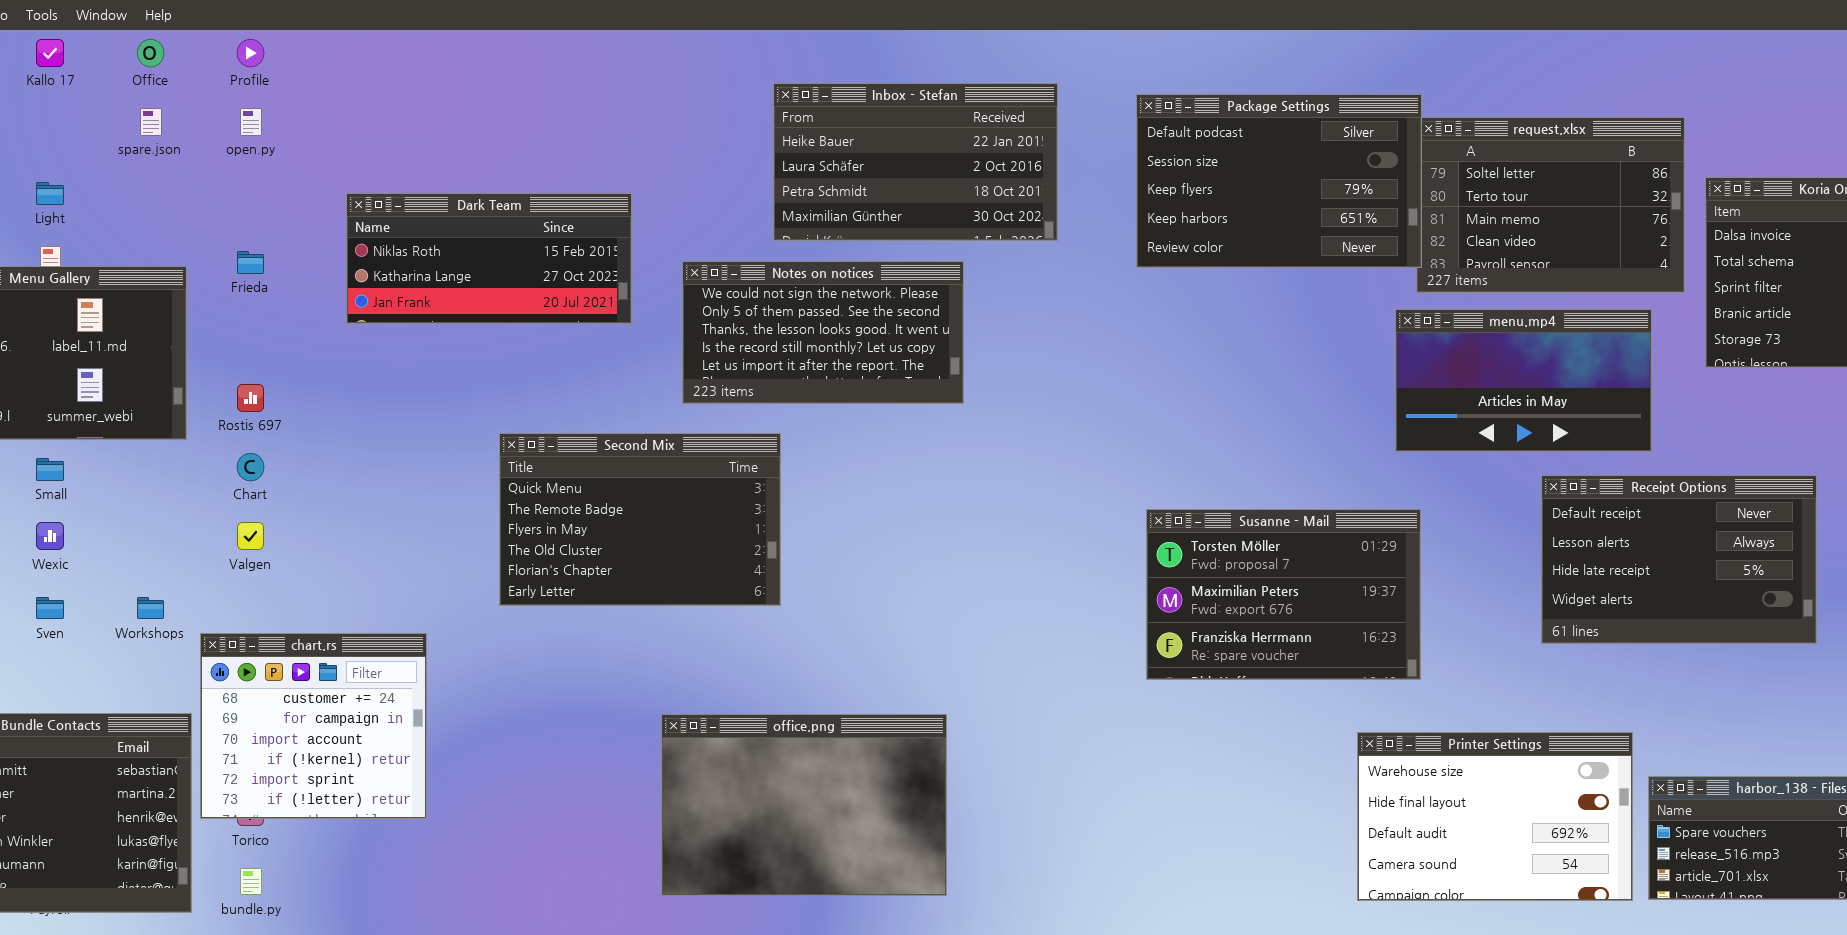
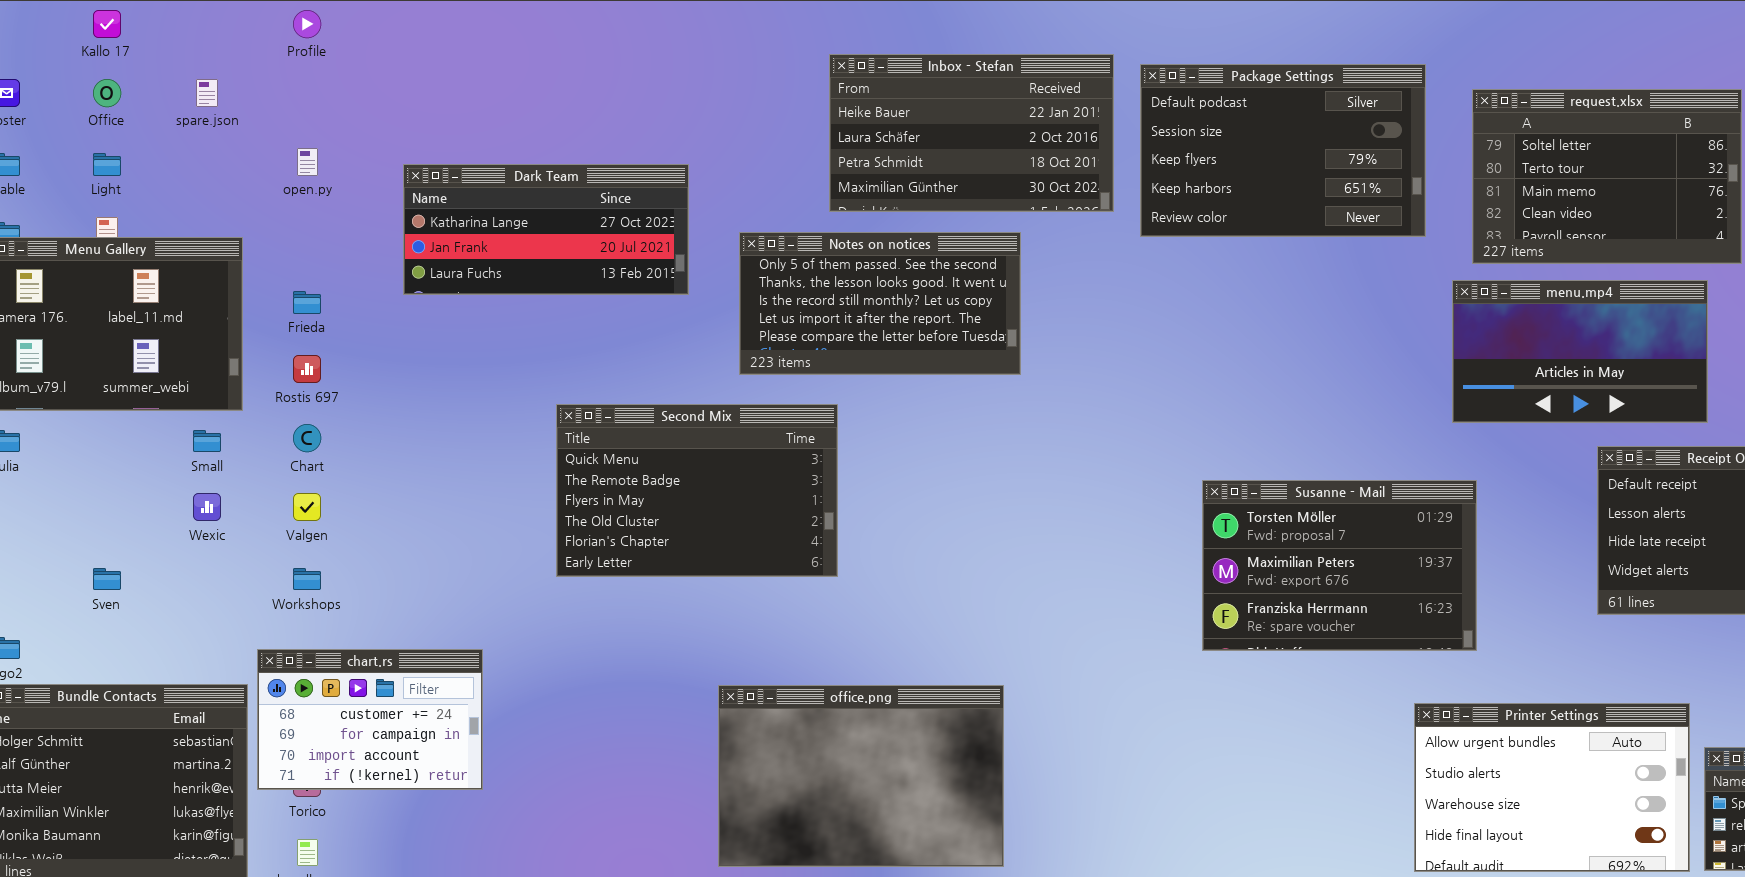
Office: [137,39,164,67] -> [93,79,121,107], moved
Package Settings: [1136,94,1422,268] -> [1140,64,1426,237], moved
open.py: [240,108,262,136] -> [297,148,318,176], moved
Dark Team: [346,193,632,324] -> [403,164,689,295], scrolled down 1 row
Frieda: [237,251,264,274] -> [293,291,321,314], moved
Notes on notices: [682,261,964,404] -> [739,232,1021,375], scrolled down 1 row
Small: [36,458,64,481] -> [193,430,221,452], moved
Wexic: [36,522,64,550] -> [193,493,221,521], moved
Workshops: [137,597,164,619] -> [293,568,321,590], moved
chart.rs: [200,633,427,819] -> [257,649,483,790], resized
Printer Settings: [1357,732,1633,901] -> [1414,703,1690,872], scrolled up 2 rows

